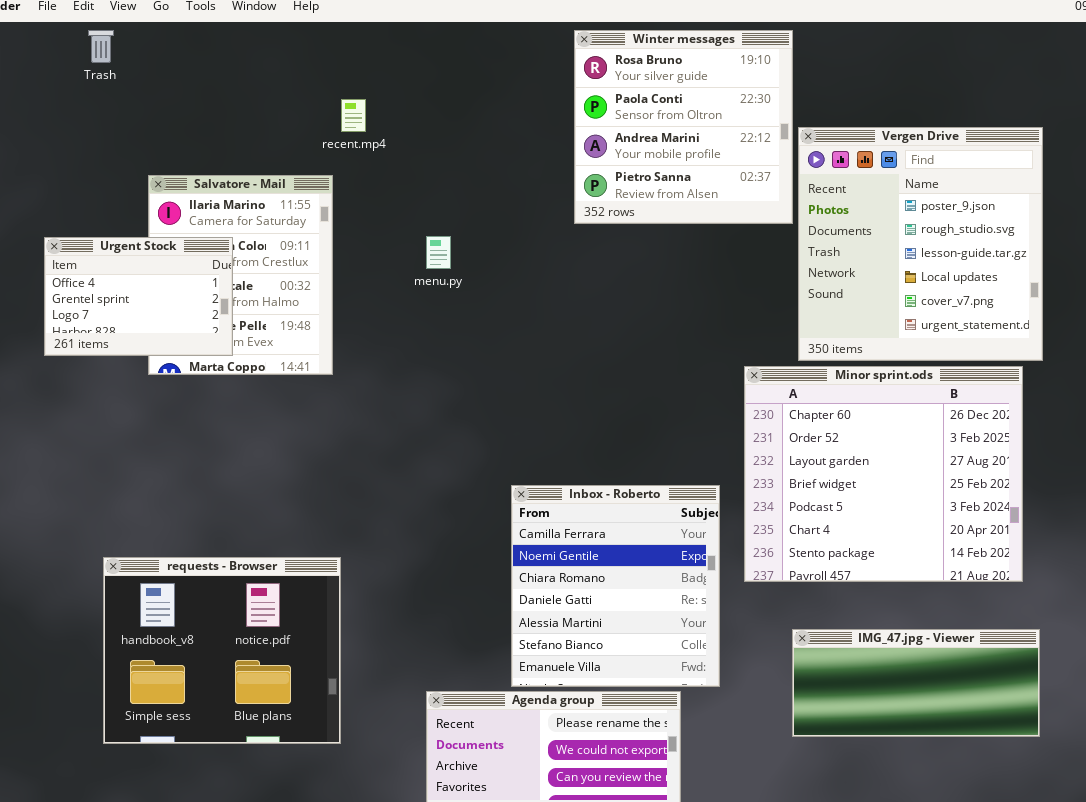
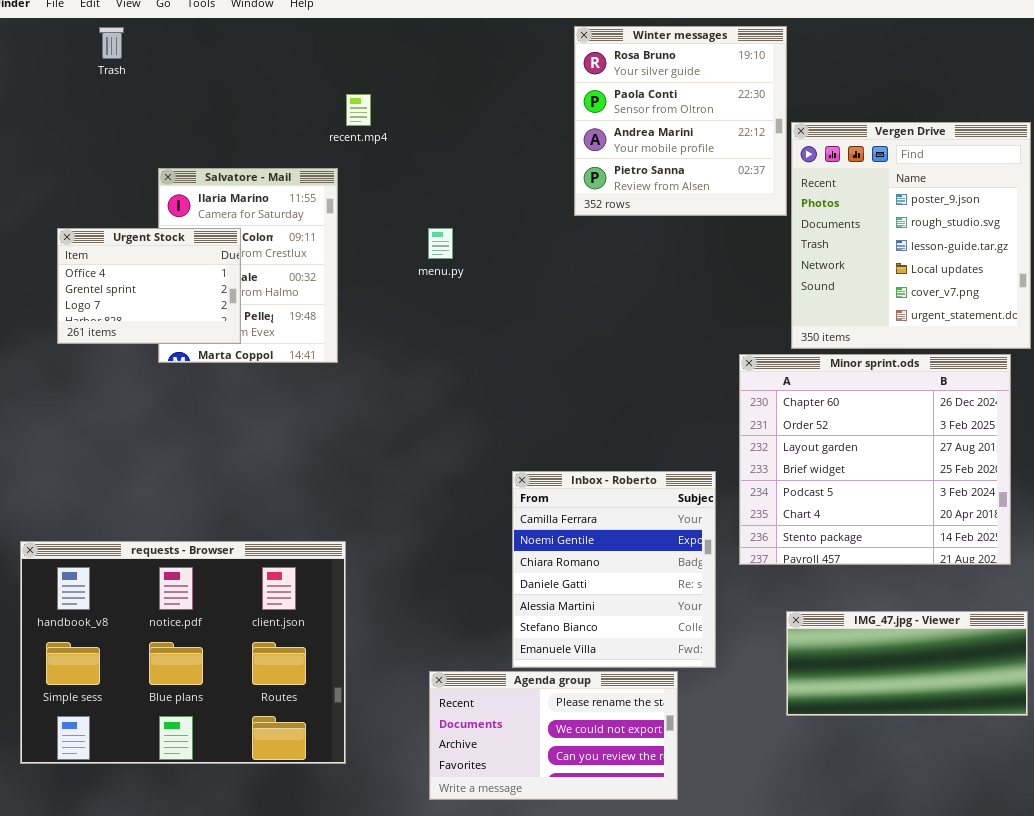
requests - Browser: [103,557,341,744] -> [20,541,346,764], resized

